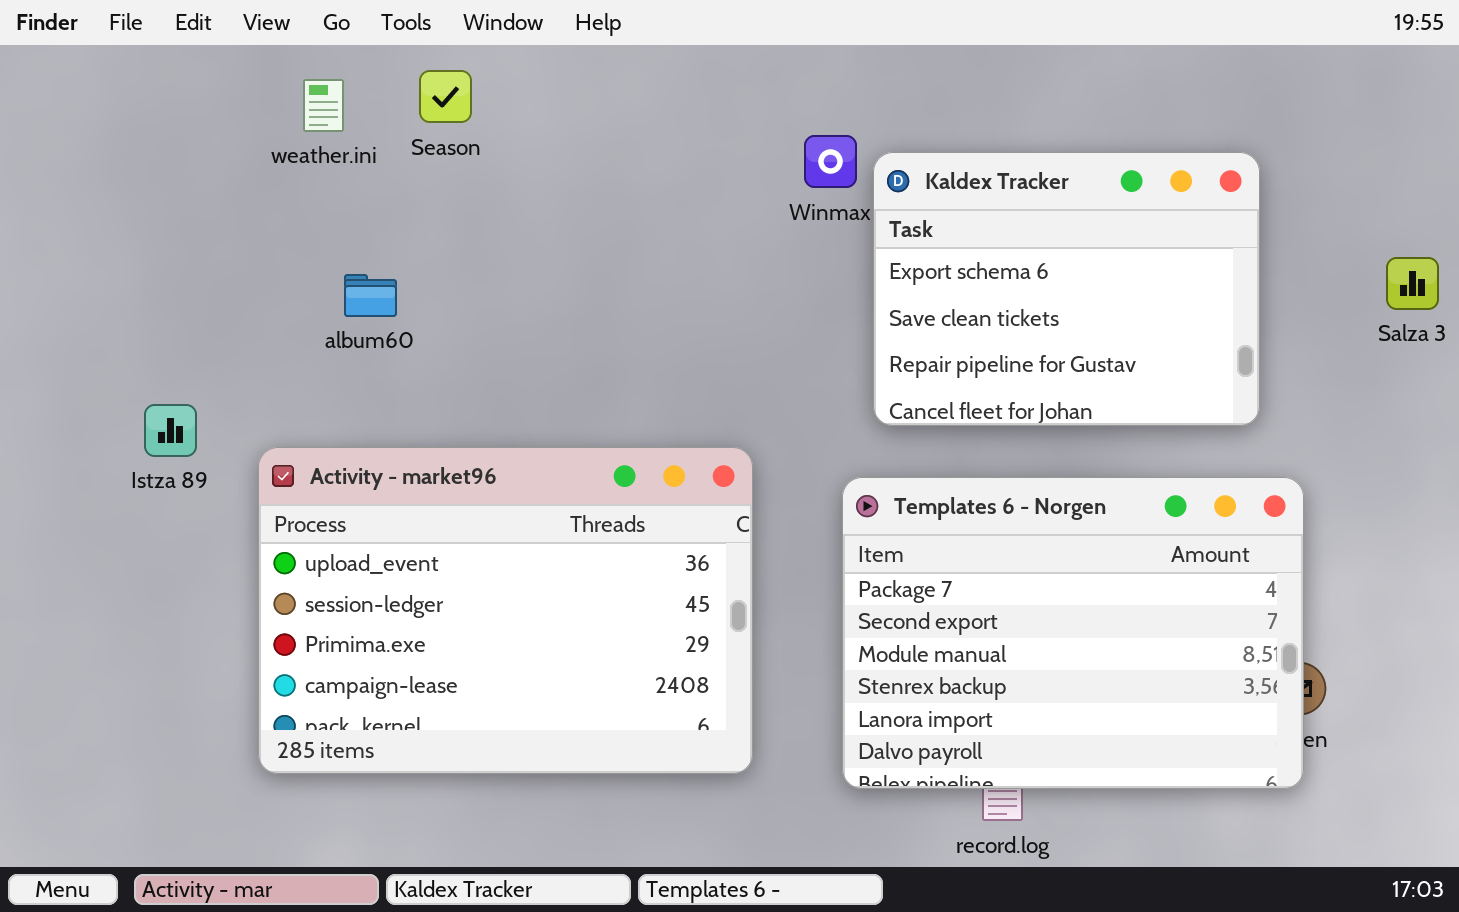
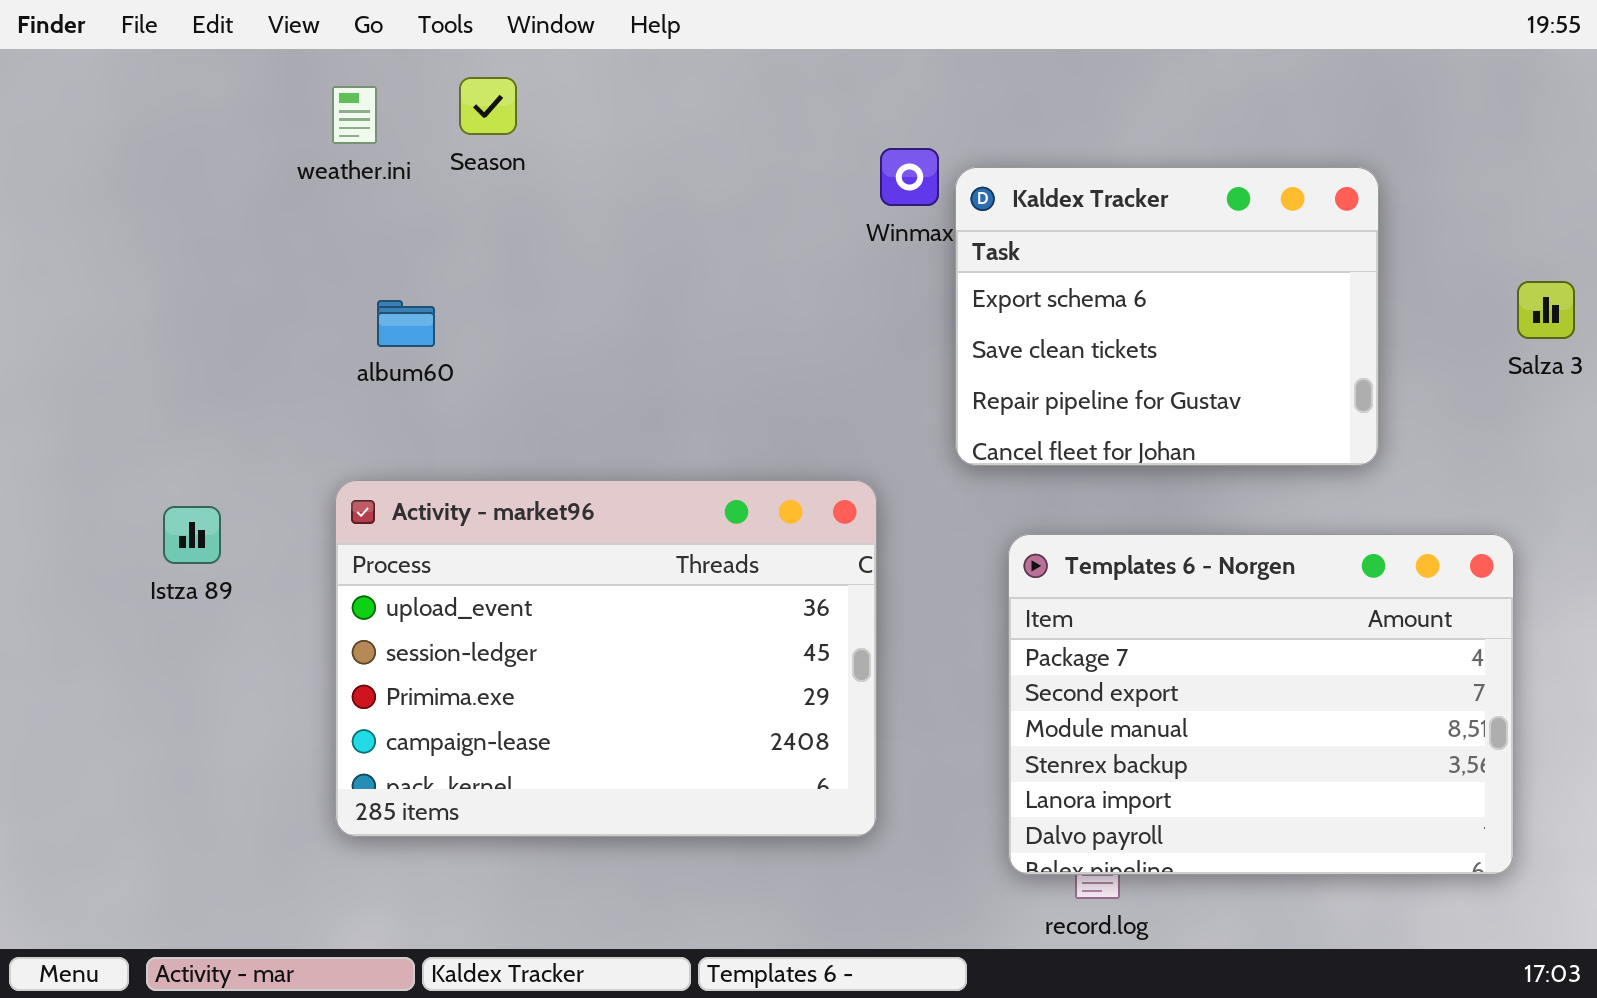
Istza 89: [144,404,197,457] -> [163,506,221,564], moved
Activity - market96: [258,447,753,774] -> [335,480,877,837], moved
Templates 6 - Norgen: [842,477,1304,789] -> [1008,534,1514,875], moved

